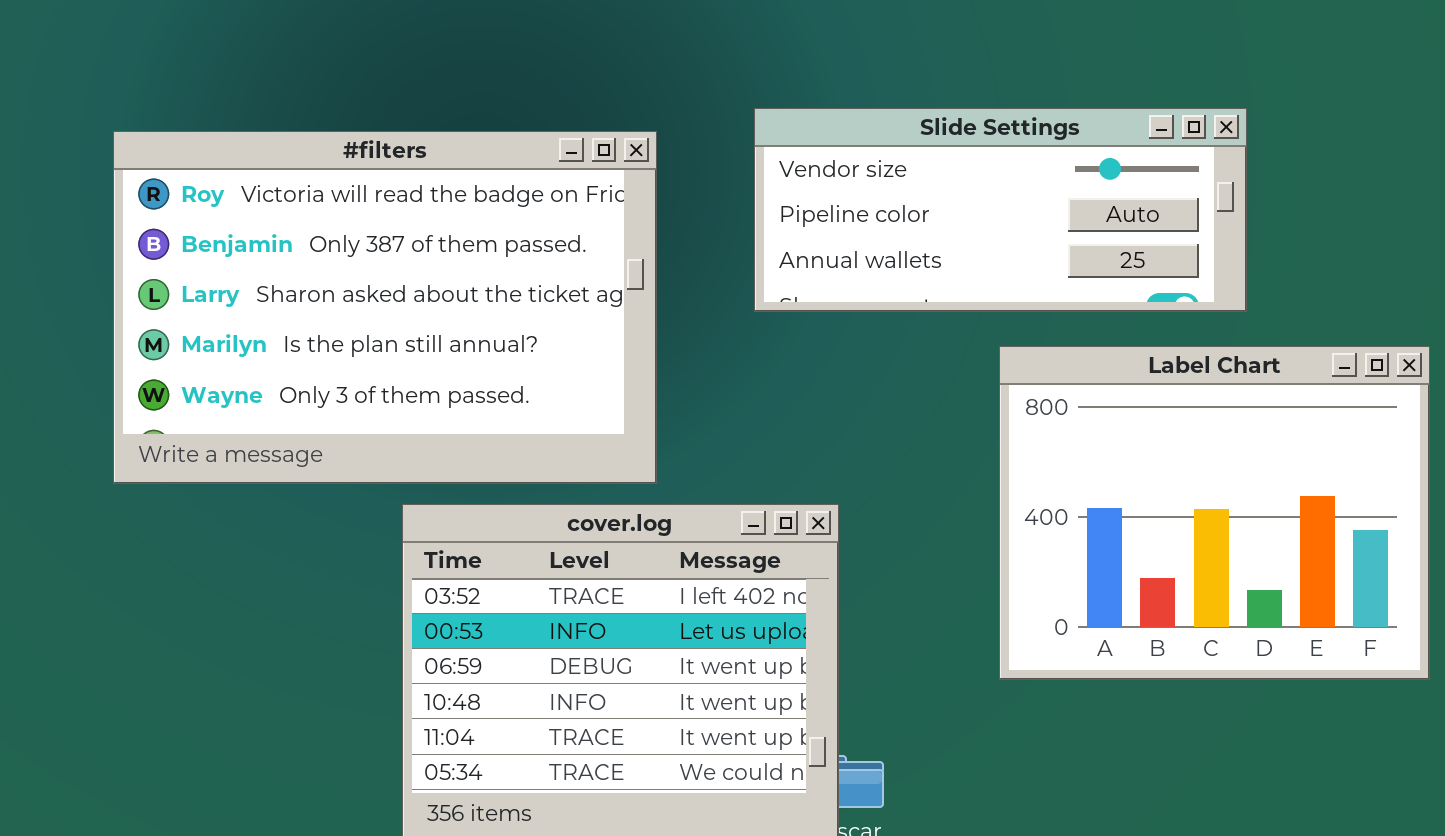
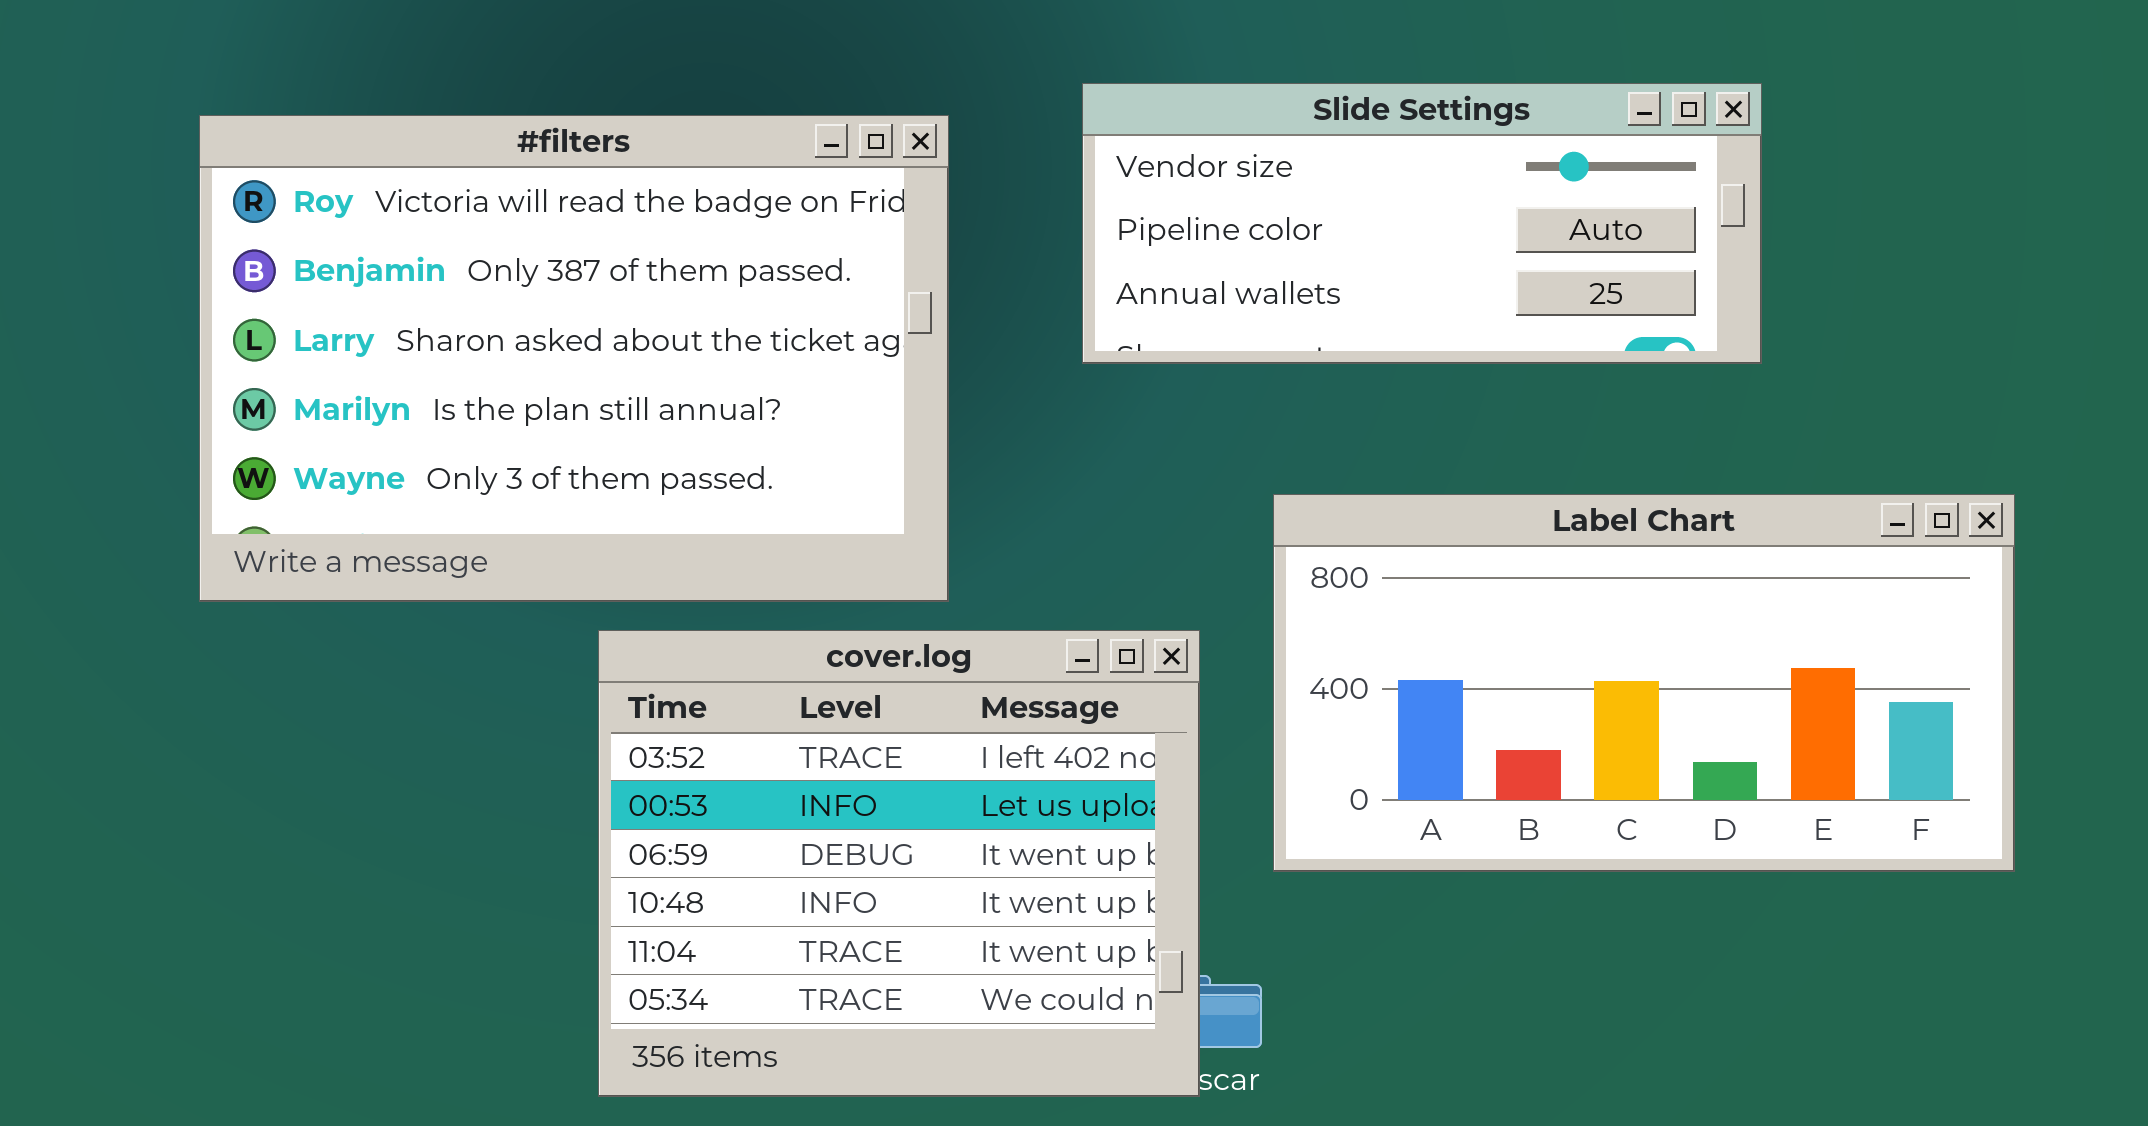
Label Chart: [999,346,1430,680] -> [1273,494,2015,872], resized

